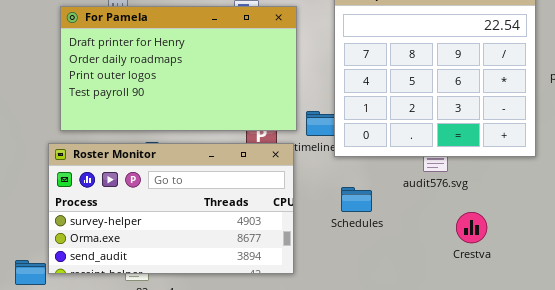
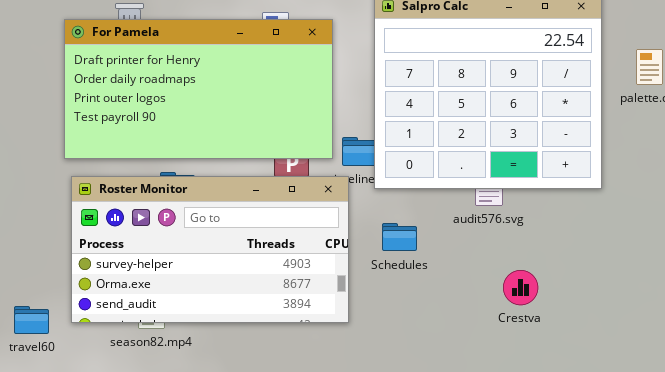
Roster Monitor: [48,143,294,274] -> [71,176,349,323], moved
Crestva: [456,212,487,243] -> [503,270,538,305], moved

